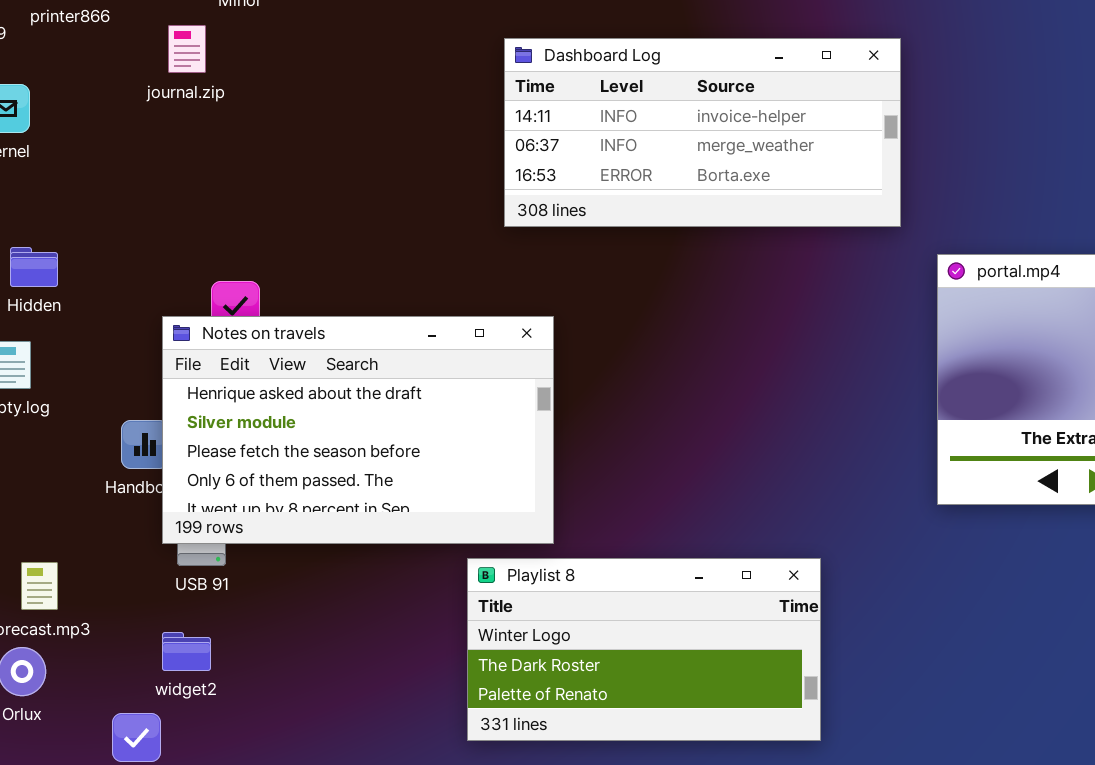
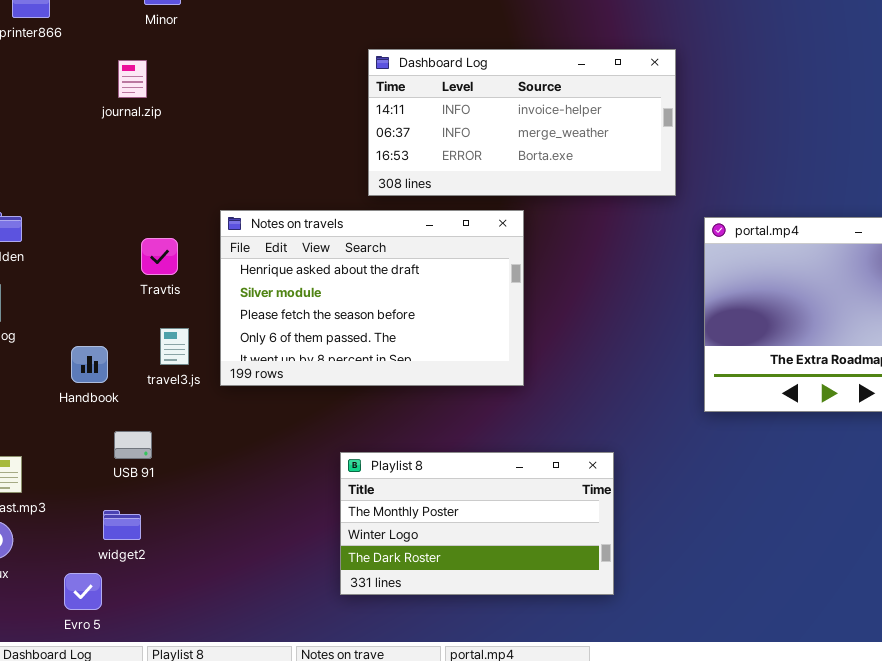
journal.zip: [168,25,206,73] -> [118,60,147,98], moved
Notes on travels: [162,316,554,544] -> [220,210,524,386], moved
Playlist 8: [467,558,821,741] -> [340,452,614,595], scrolled up 1 row

